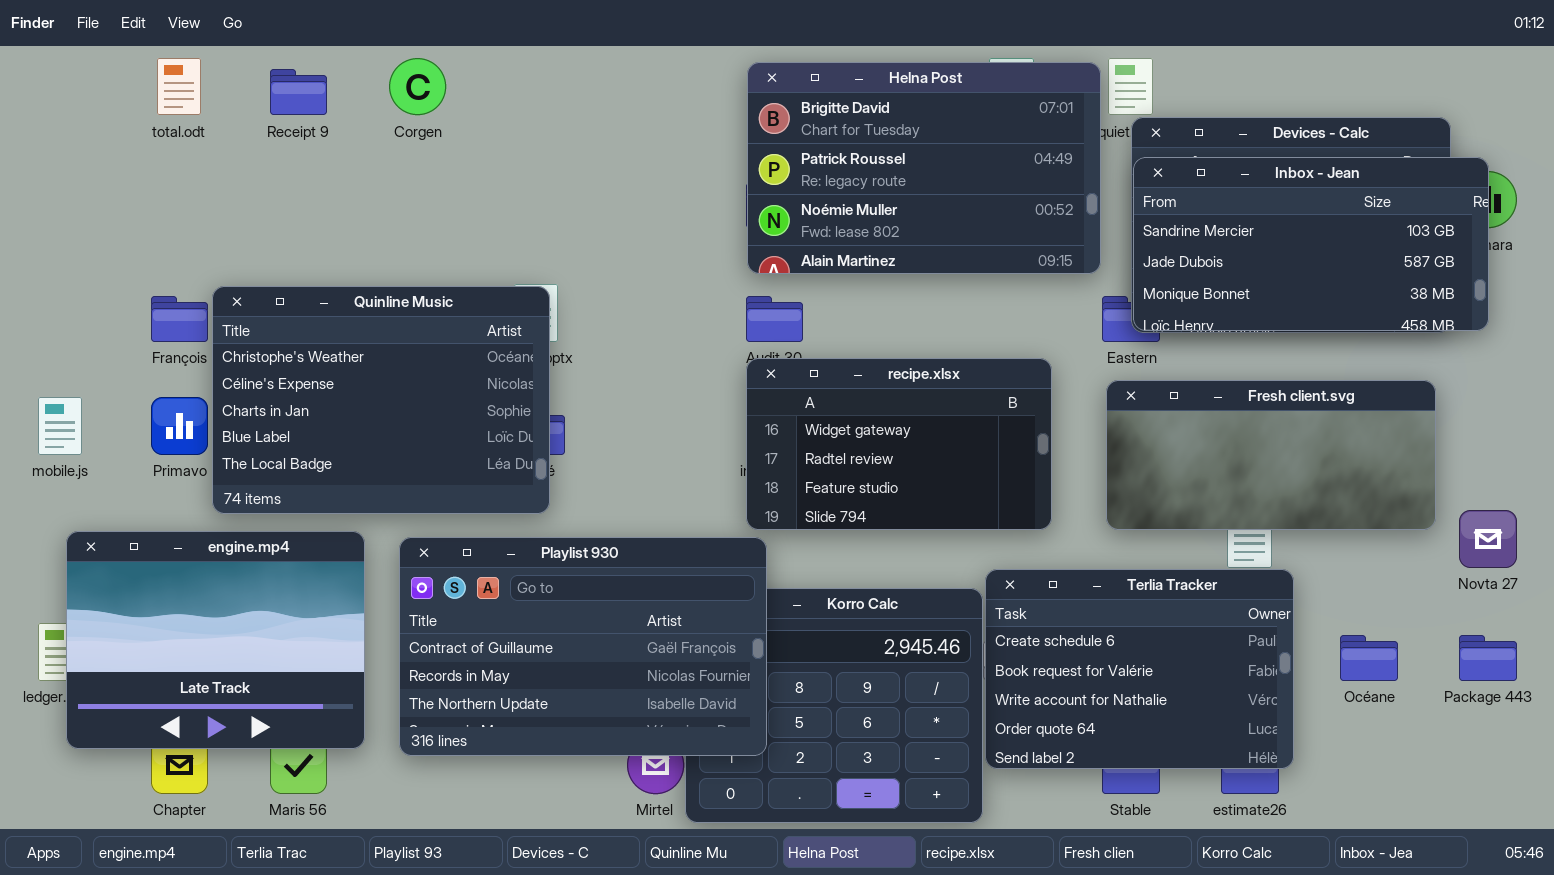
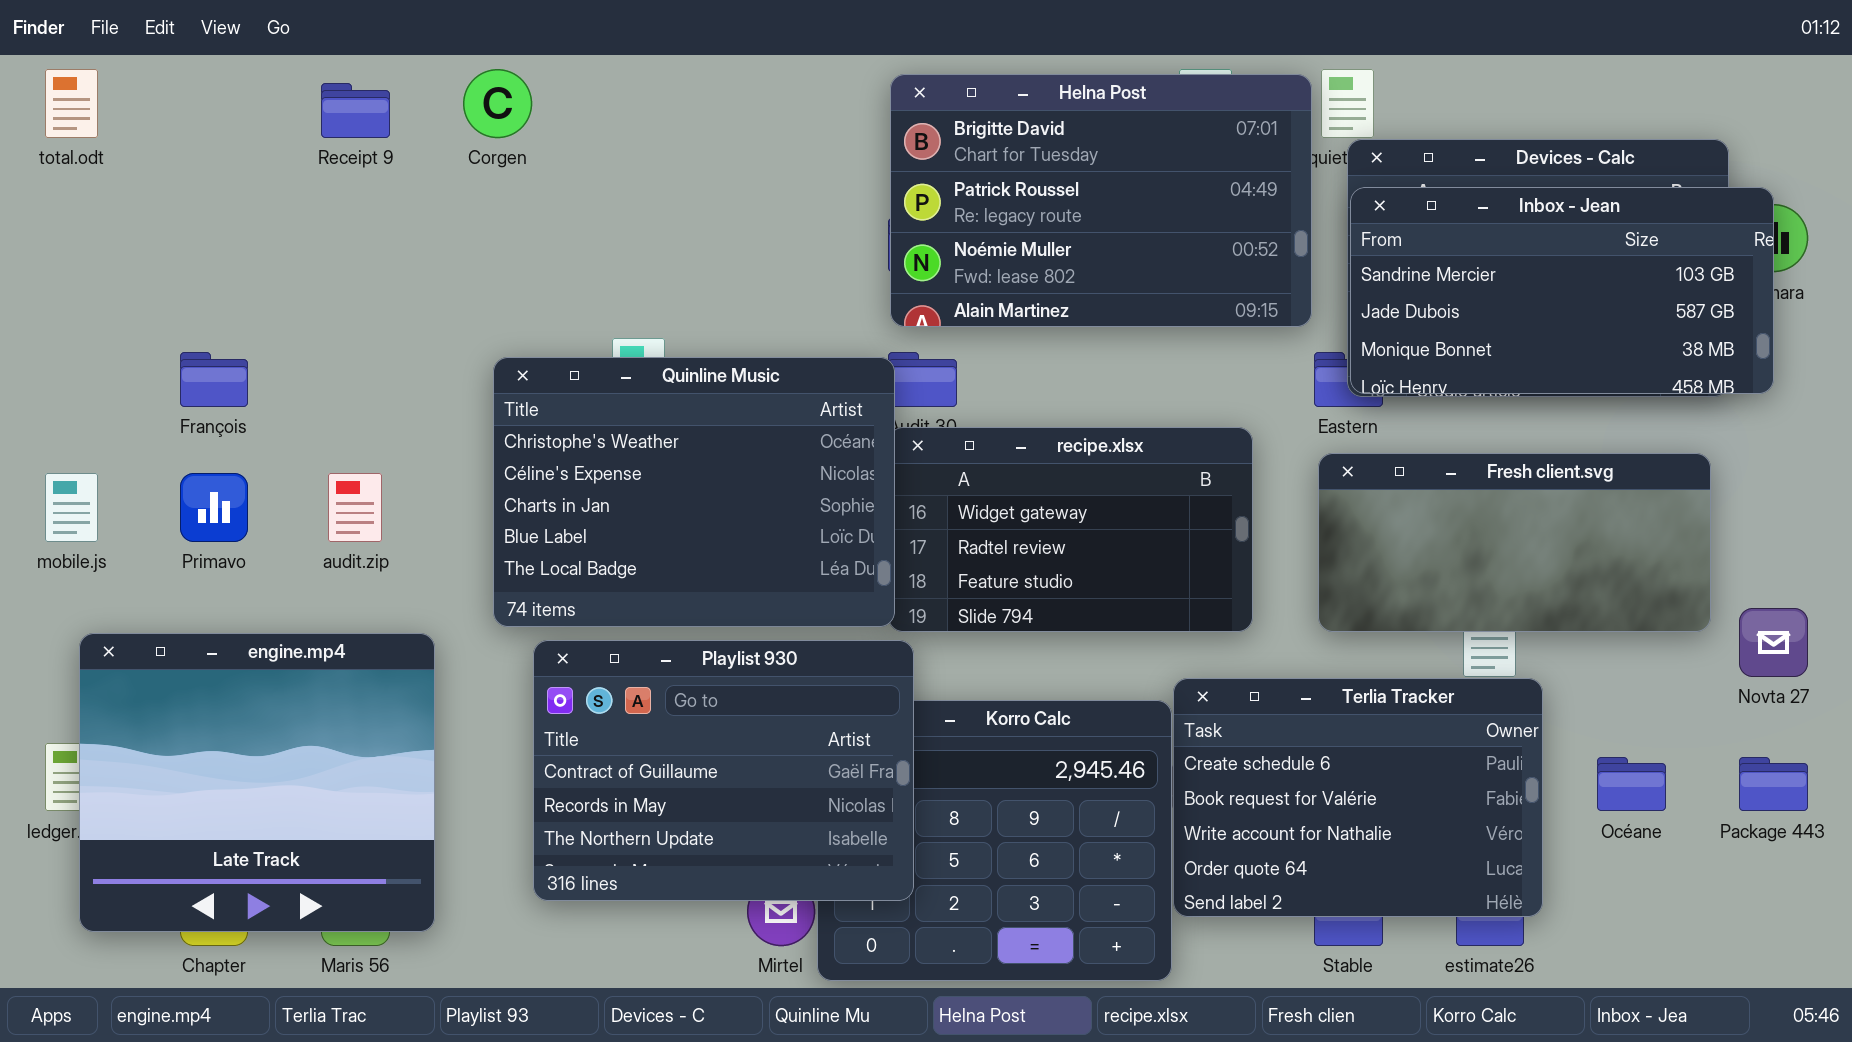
total.odt: [157,58,201,115] -> [45,69,98,138], moved
Quinline Music: [212,286,550,514] -> [493,357,895,627], moved
engine.mp4: [66,531,365,749] -> [79,633,435,932], resized
Playlist 930: [399,537,767,756] -> [533,640,914,901], resized

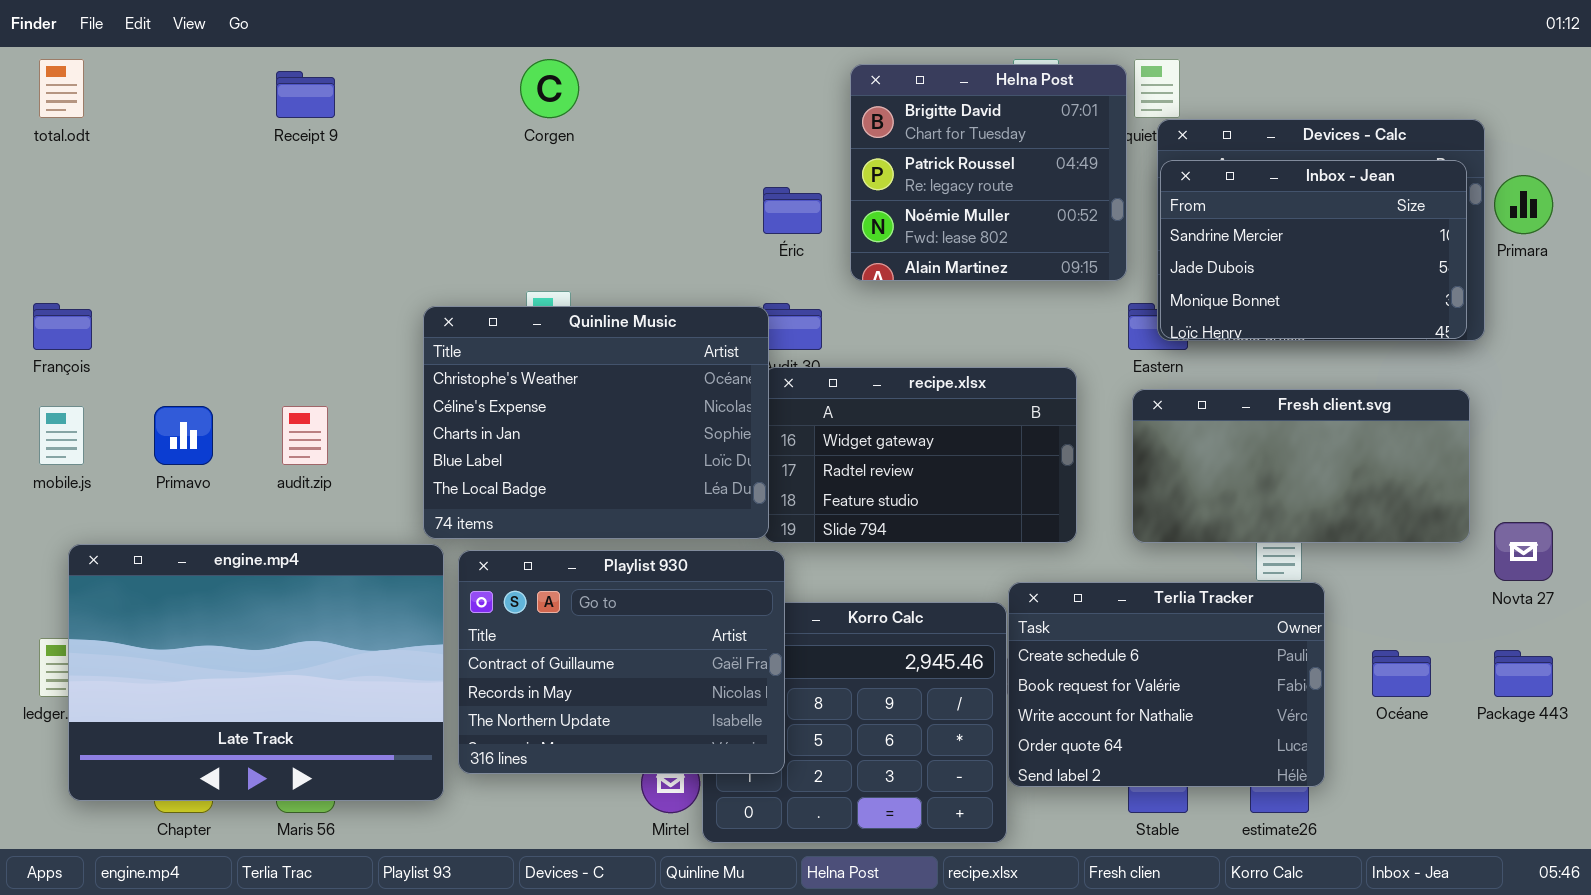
Corgen: [463,69,532,138] -> [520,59,579,118], moved
Helna Post: [890,74,1312,327] -> [850,64,1127,281], resized
Inbox - Jean: [1350,187,1774,394] -> [1160,160,1467,339], resized
François: [180,352,248,407] -> [33,303,92,350], moved
engine.mp4: [79,633,435,932] -> [68,544,444,801], resized

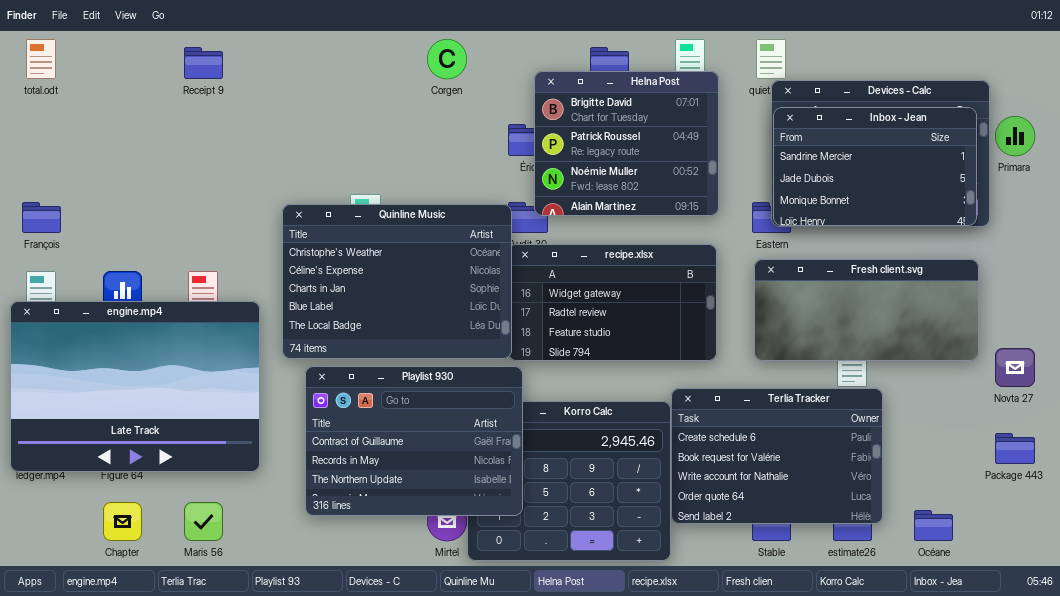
Corgen: [520,59,579,118] -> [427,39,467,79], moved
Helna Post: [850,64,1127,281] -> [534,71,719,216], moved
engine.mp4: [68,544,444,801] -> [10,301,260,472], moved
Océane: [1372,650,1431,697] -> [914,510,953,541], moved

